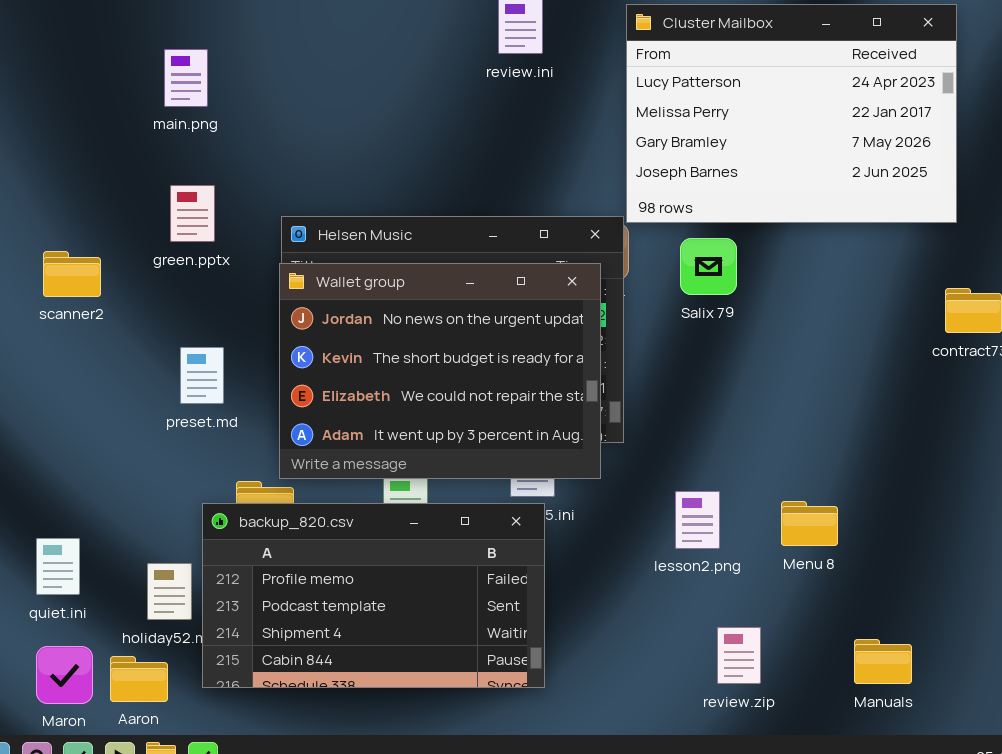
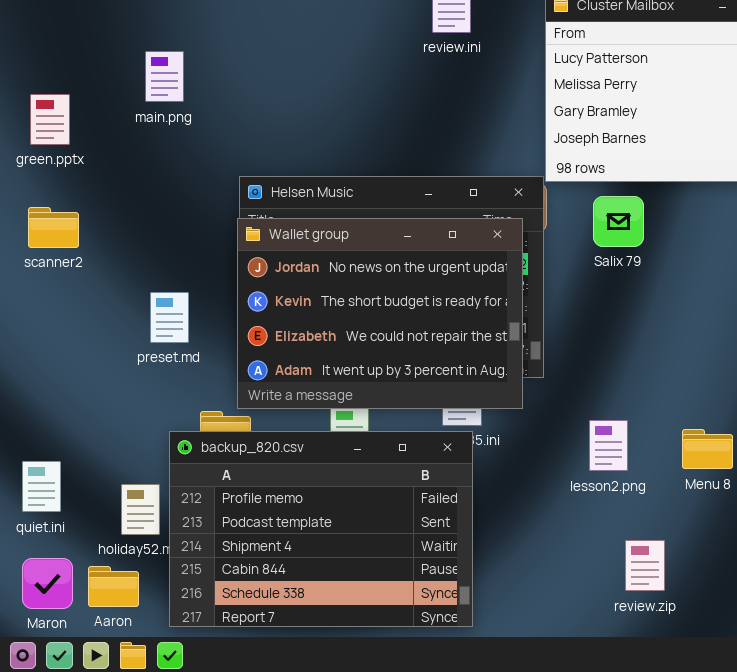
main.png: [164,49,208,107] -> [145,51,184,102], moved
green.pptx: [170,185,215,242] -> [30,94,70,145], moved
backup_820.csv: [202,503,545,688] -> [169,431,473,627], resized

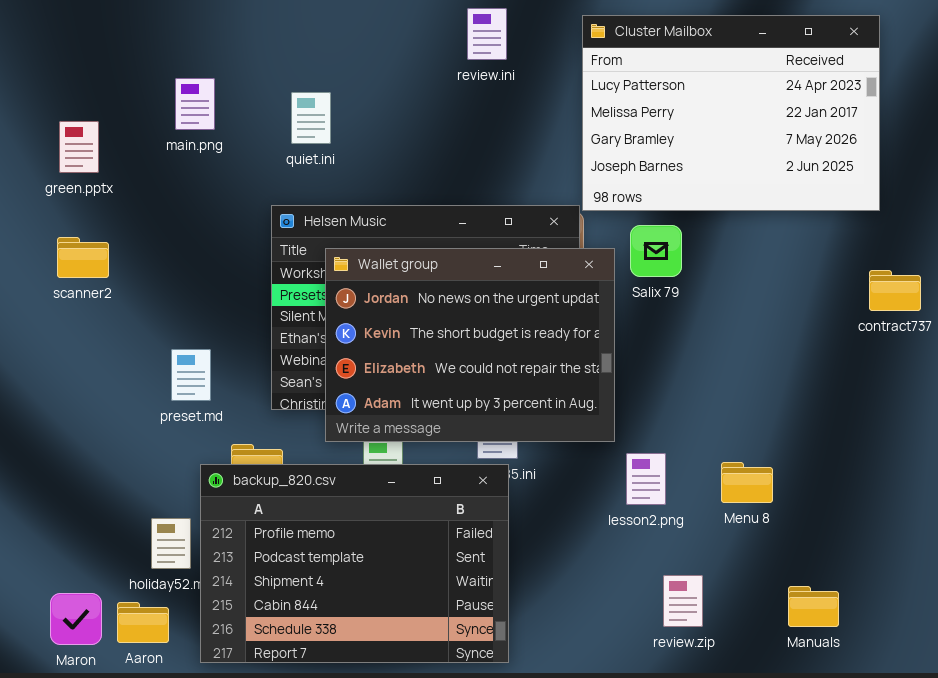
Wallet group: [237,218,523,409] -> [325,248,615,442], moved
preset.md: [150,292,189,343] -> [171,349,211,401], moved
quiet.ini: [22,461,61,512] -> [291,92,331,144], moved

